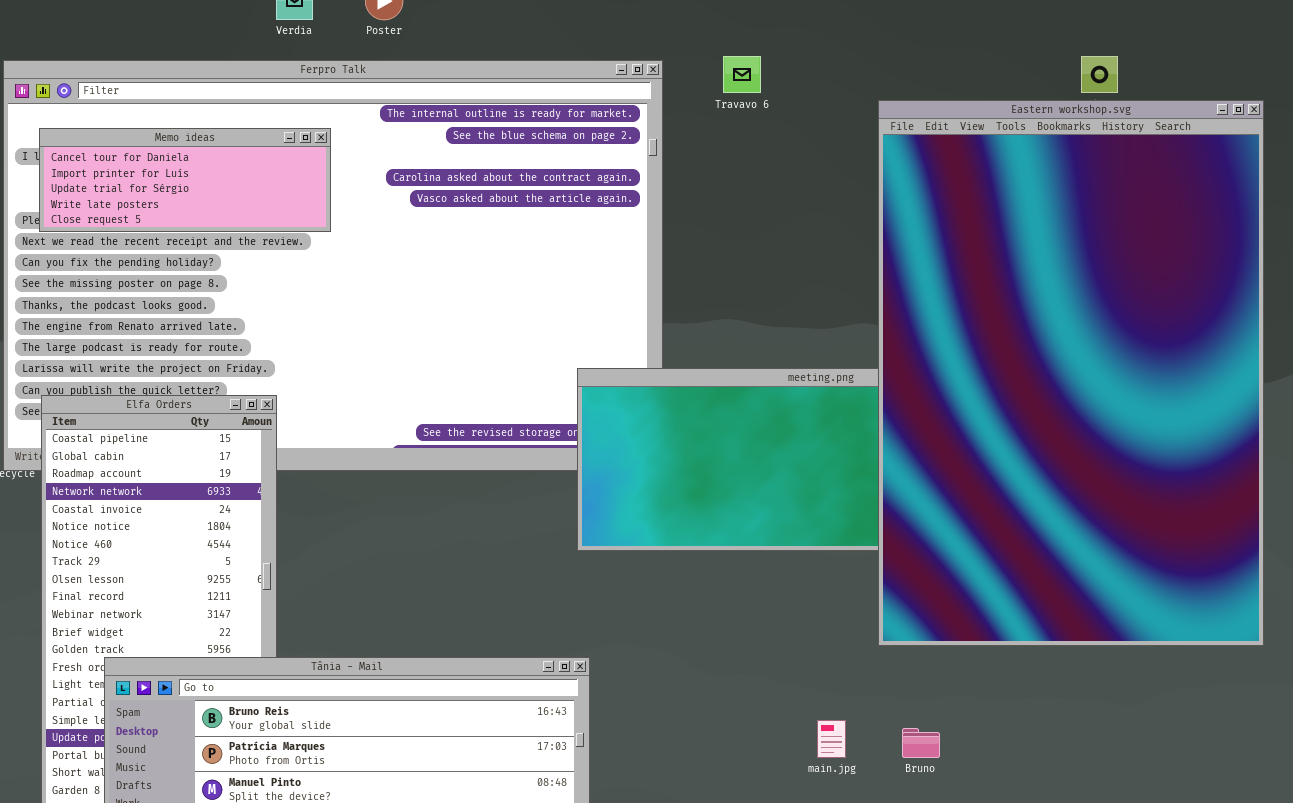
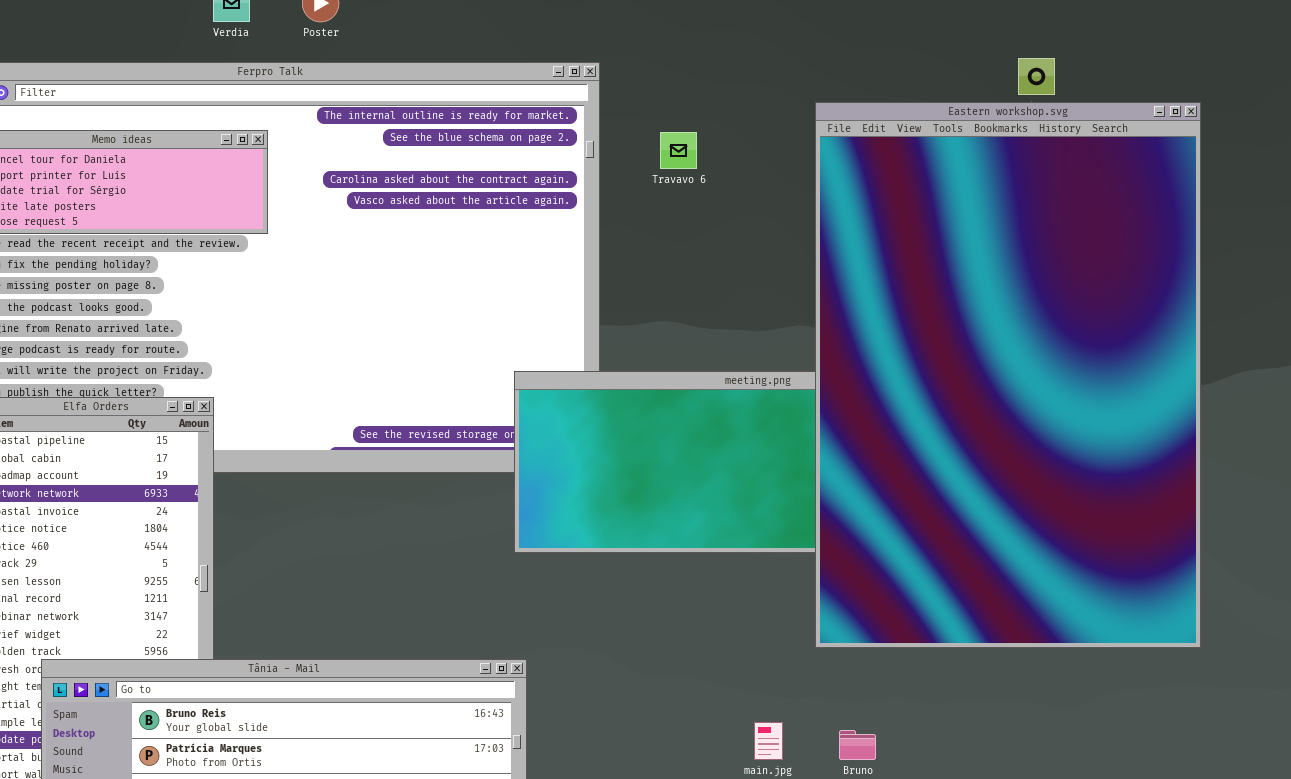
Travavo 6: [723,56,761,93] -> [660,132,697,169], moved

